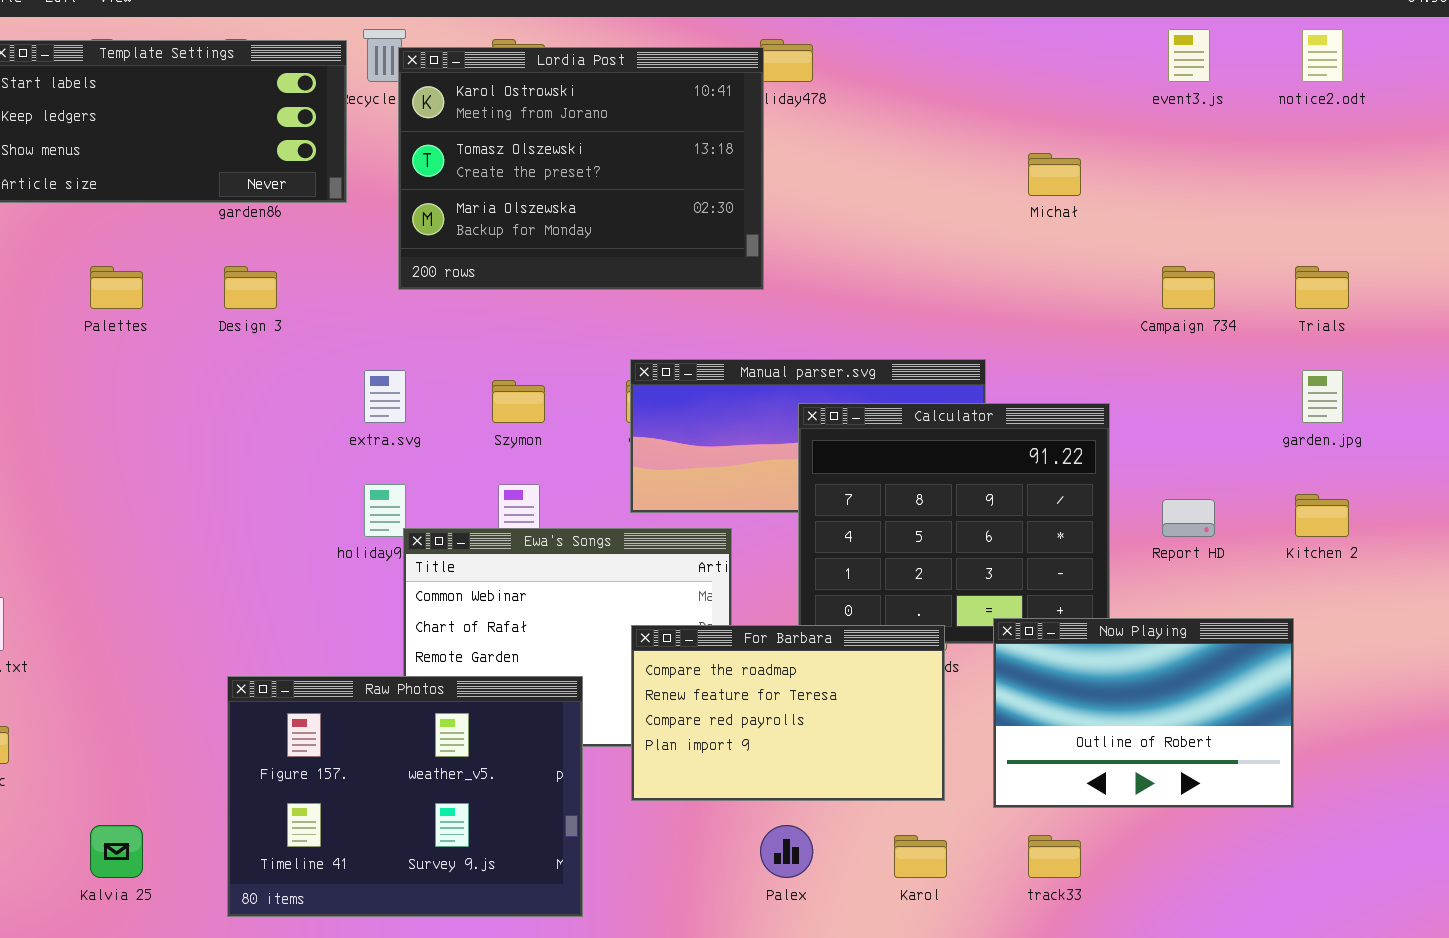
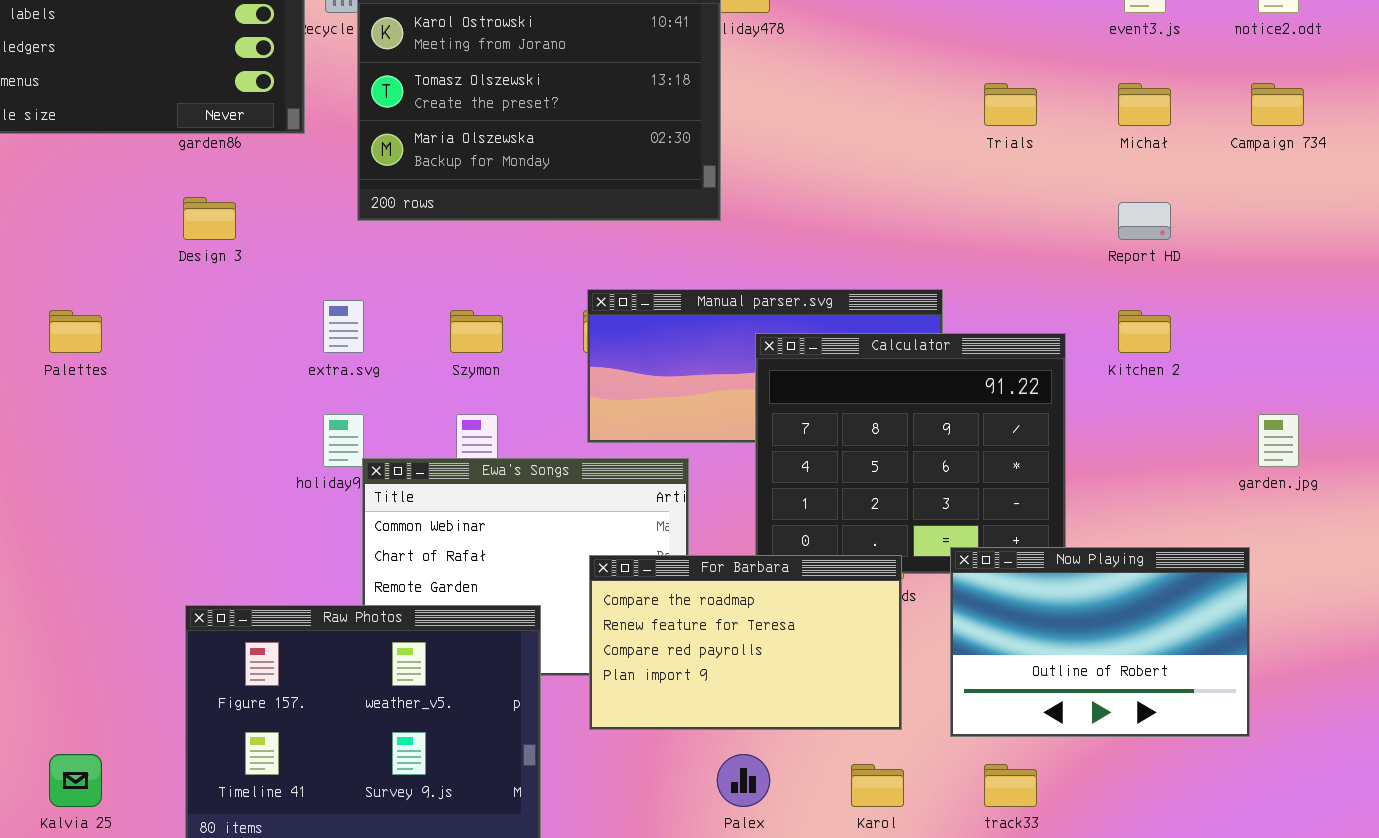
Michał: [1028,153,1081,196] -> [1118,83,1171,126], moved
Palettes: [90,266,143,309] -> [49,310,102,353], moved
Campaign 734: [1162,266,1215,309] -> [1251,83,1304,126], moved
Trials: [1295,266,1349,309] -> [984,83,1037,126], moved
garden.jpg: [1302,370,1343,423] -> [1258,414,1299,467], moved
Kitchen 2: [1295,494,1349,537] -> [1118,310,1171,353], moved
Report HD: [1162,499,1215,537] -> [1118,202,1171,240], moved

